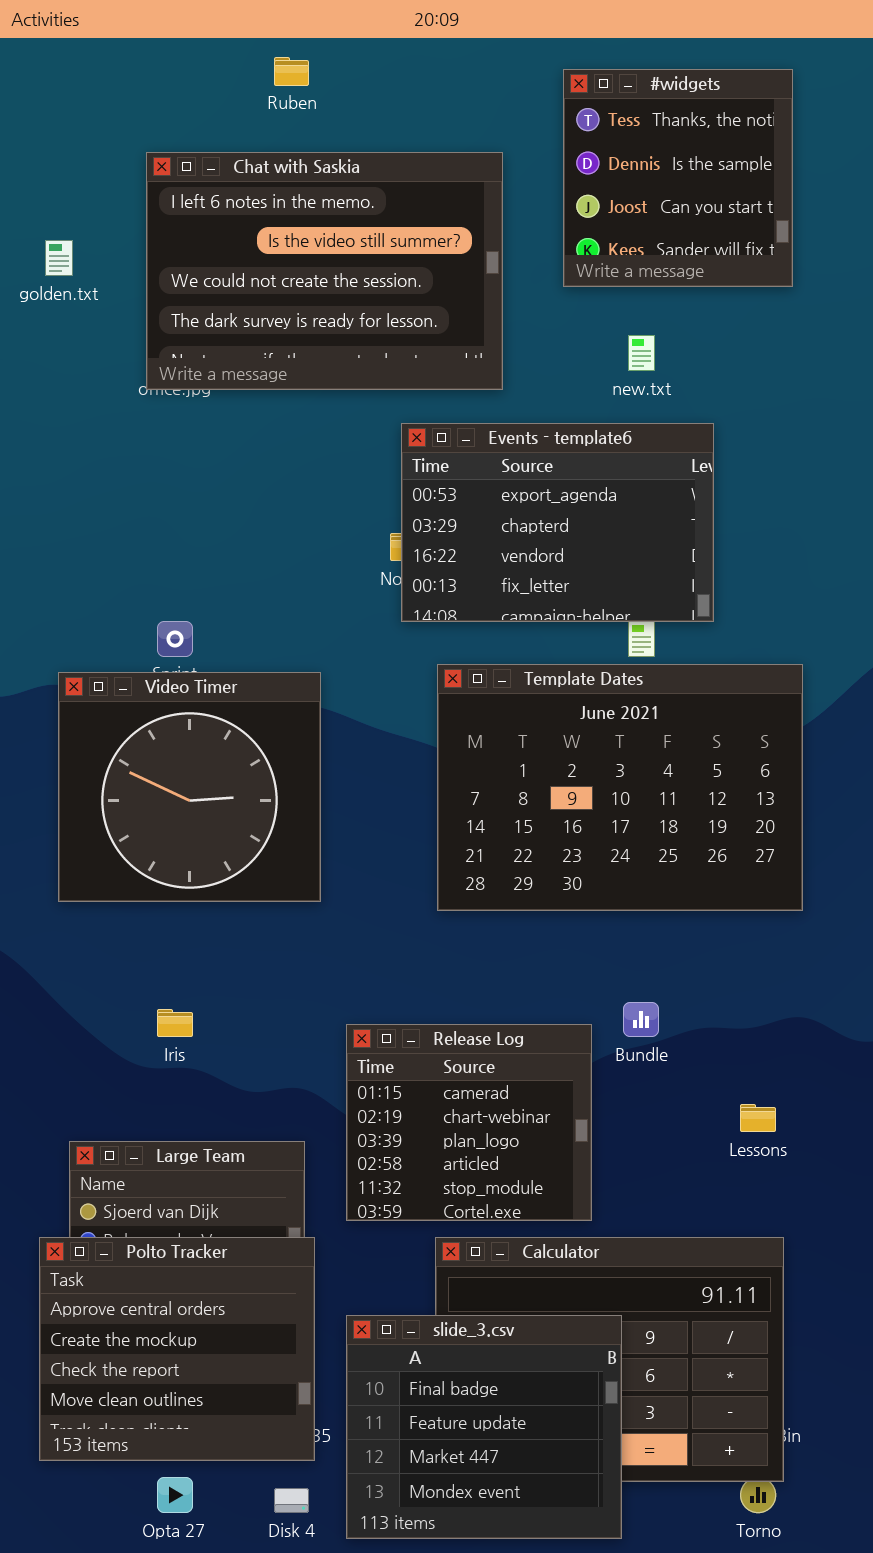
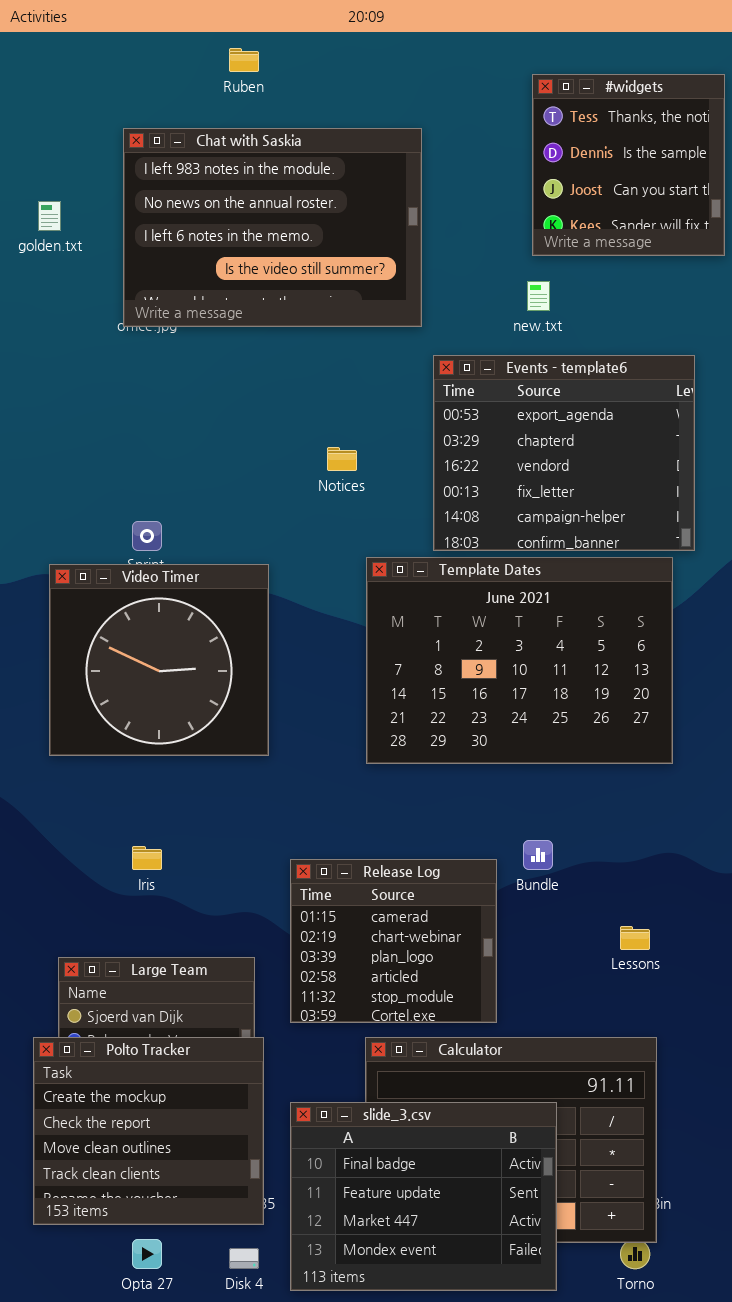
#widgets: [563,69,793,287] -> [532,74,725,256], moved
Chat with Saskia: [146,152,503,390] -> [123,128,422,327], scrolled up 2 rows
Events - template6: [401,423,714,622] -> [433,355,695,551], moved, resized
Polto Tracker: [39,1237,315,1461] -> [33,1037,264,1225], scrolled down 1 row
slide_3.csv: [346,1315,622,1539] -> [290,1102,557,1291], resized

